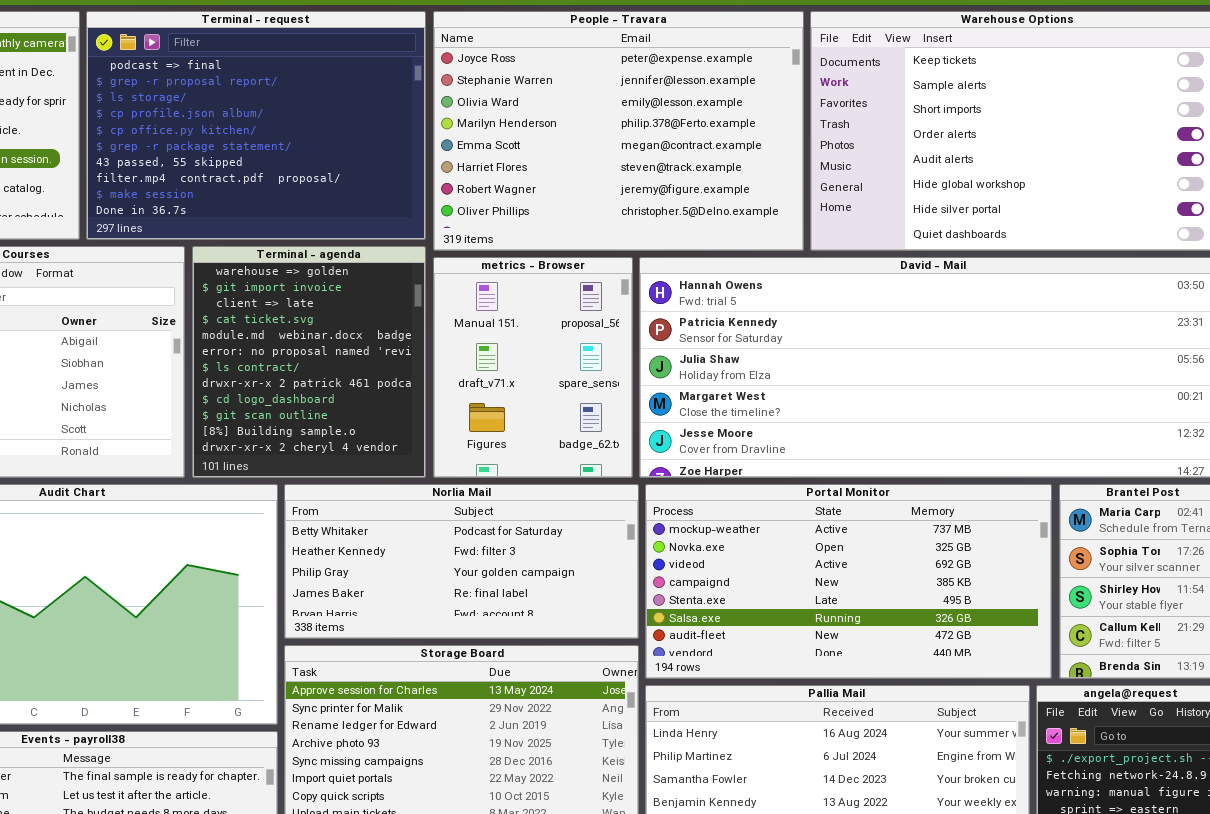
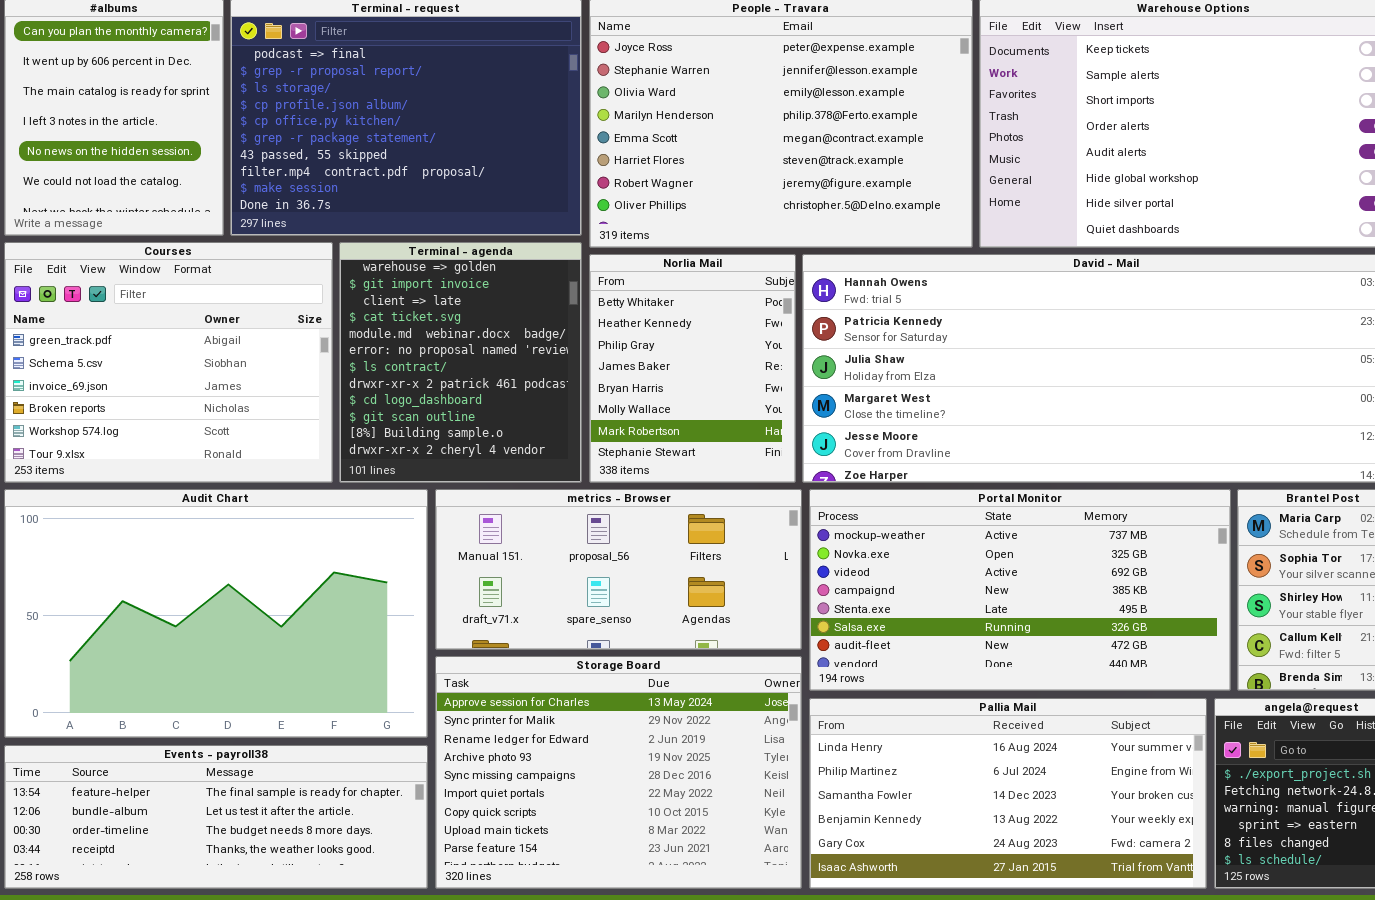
metrics - Browser: [433,257,633,478] -> [435,489,802,650], moved, resized
Norlia Mail: [284,484,639,639] -> [589,254,796,483], moved, resized

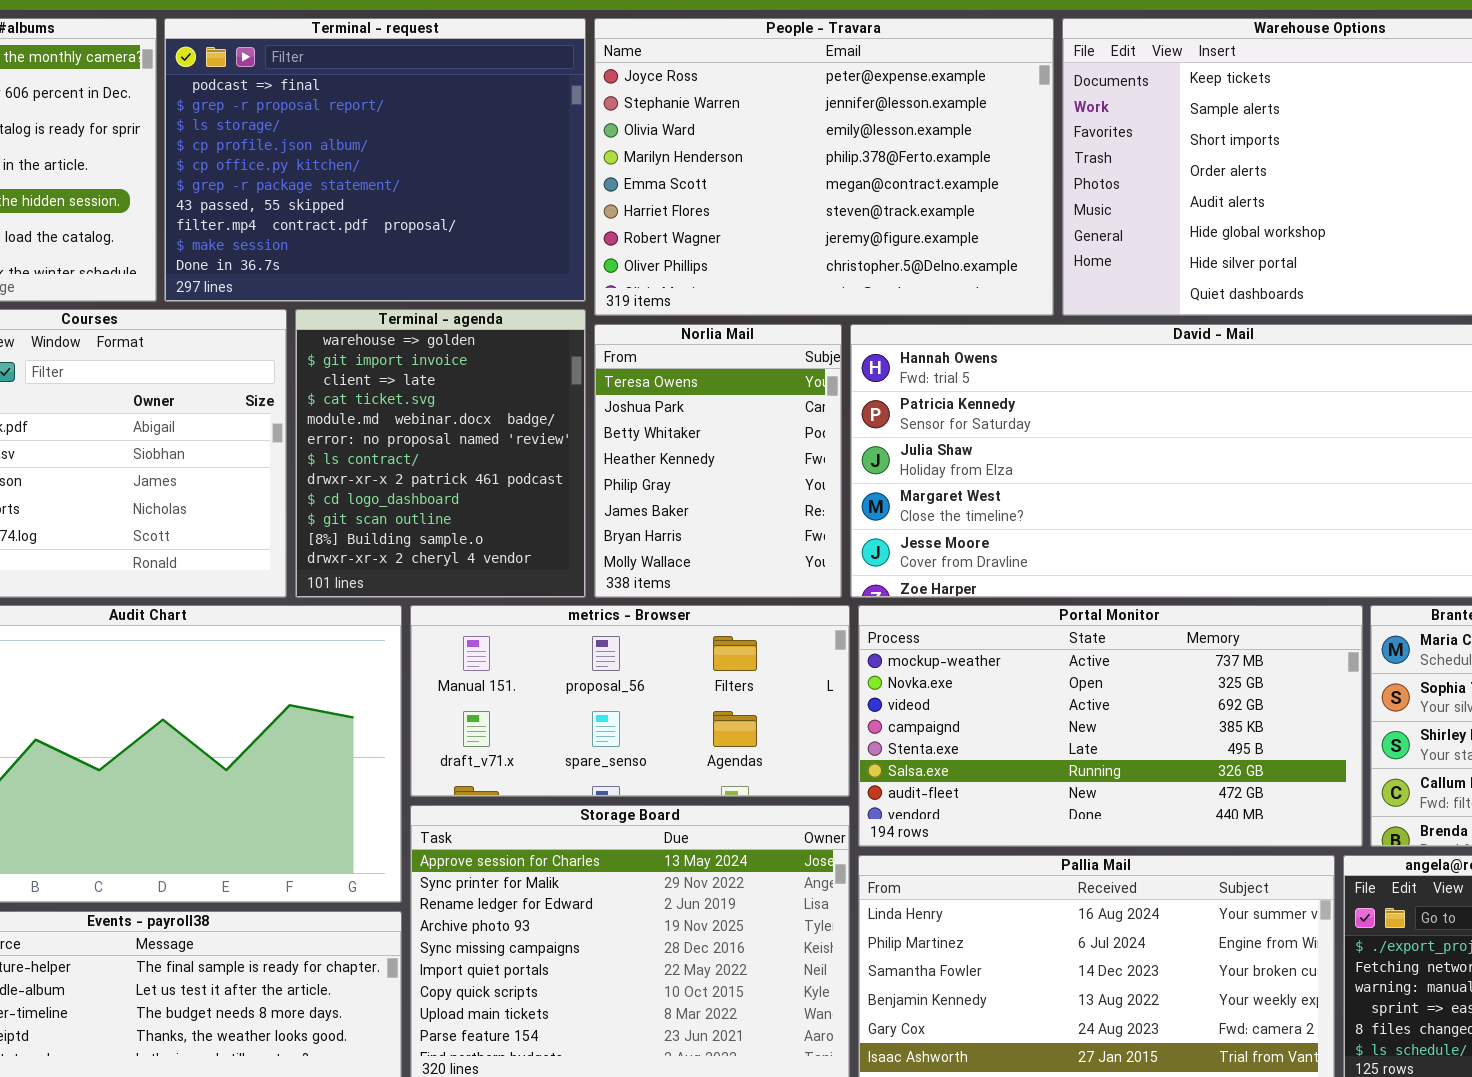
Norlia Mail: [589,254,796,483] -> [594,324,842,598], scrolled up 2 rows

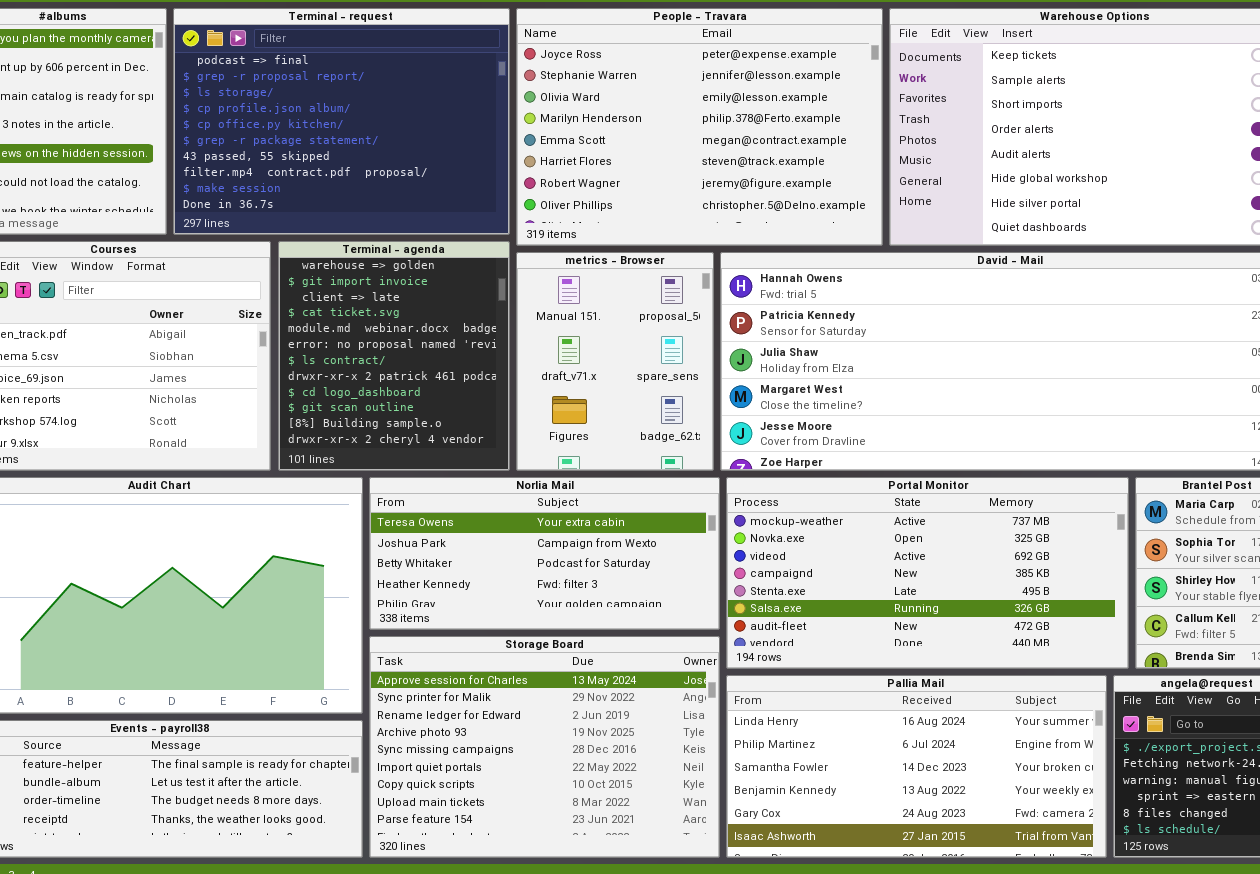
Norlia Mail: [594,324,842,598] -> [369,477,720,630], moved, resized
metrics - Browser: [410,605,850,797] -> [516,252,714,471], moved, resized

